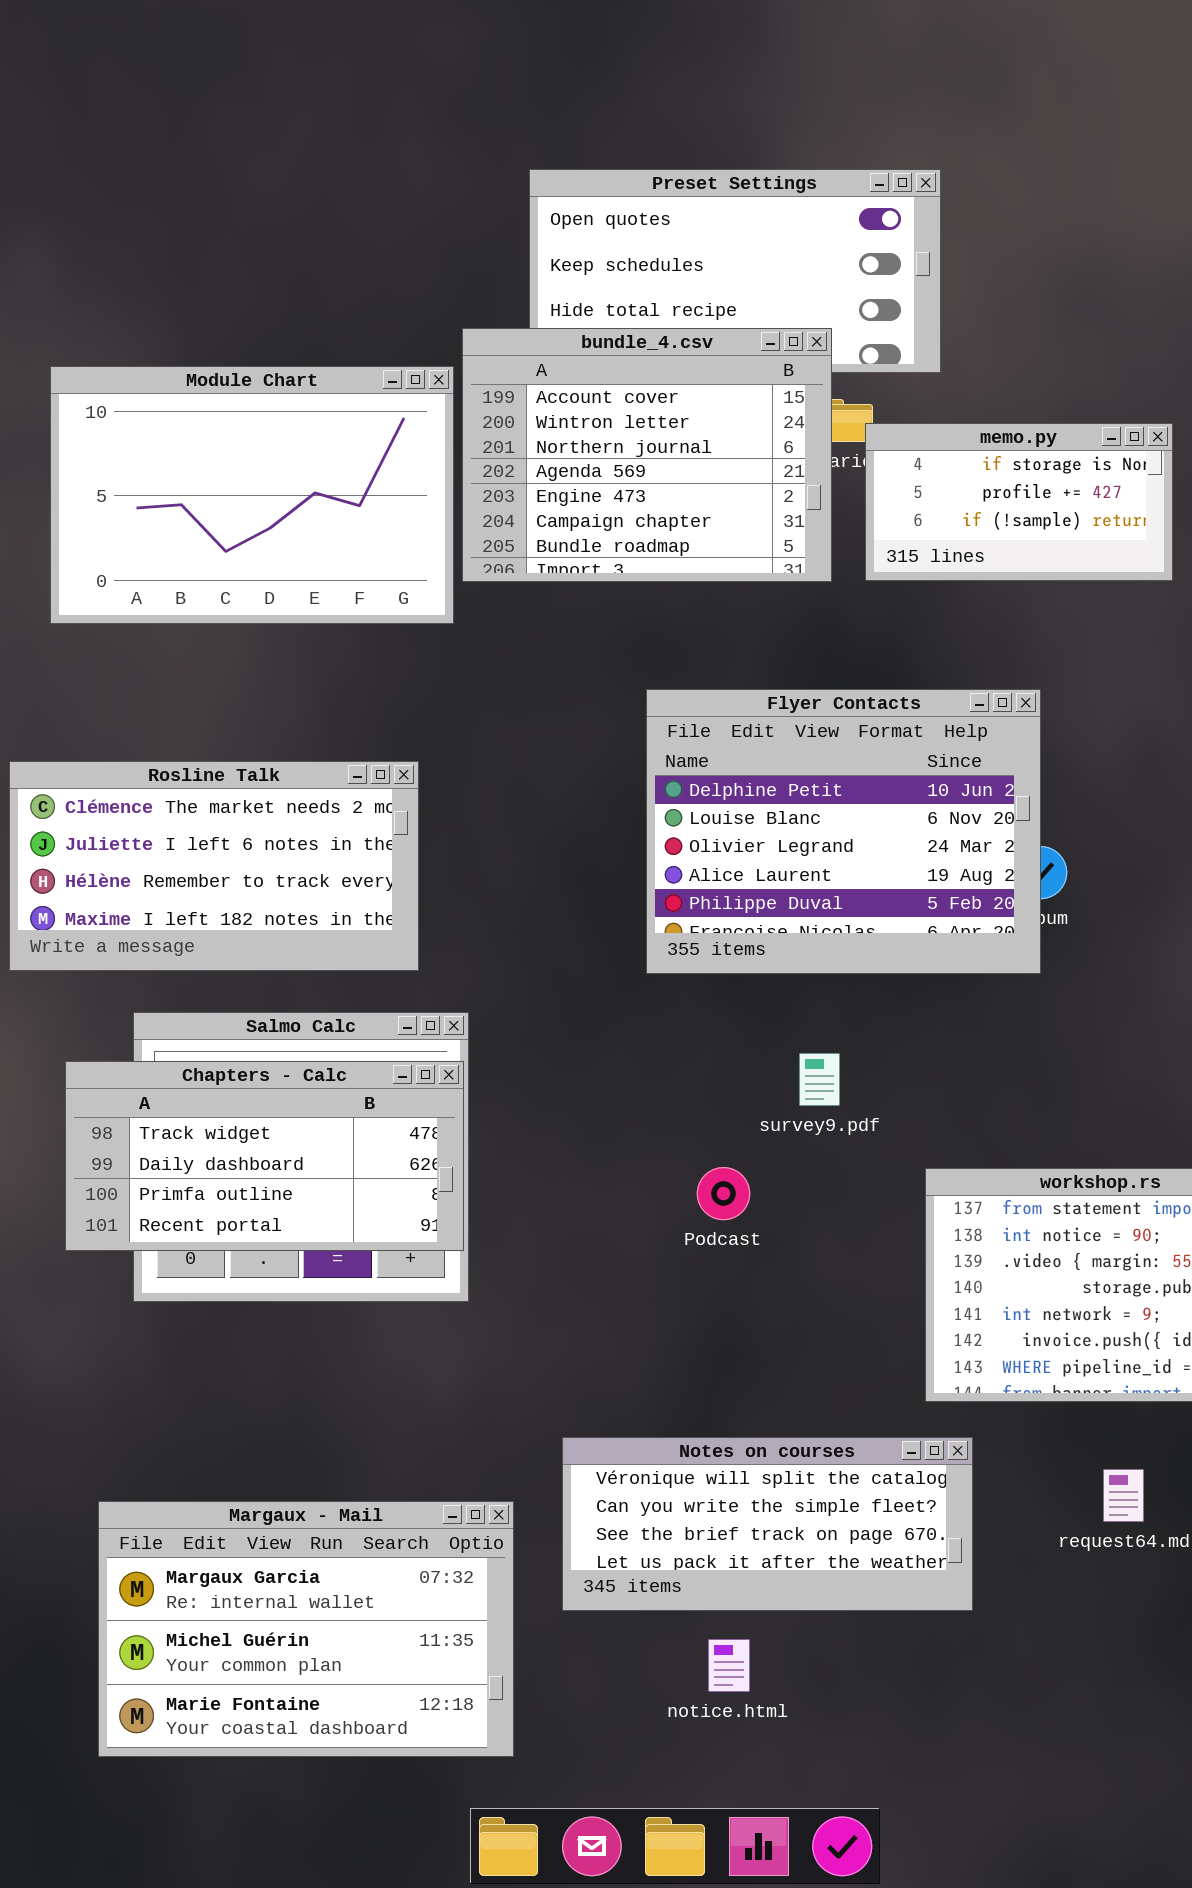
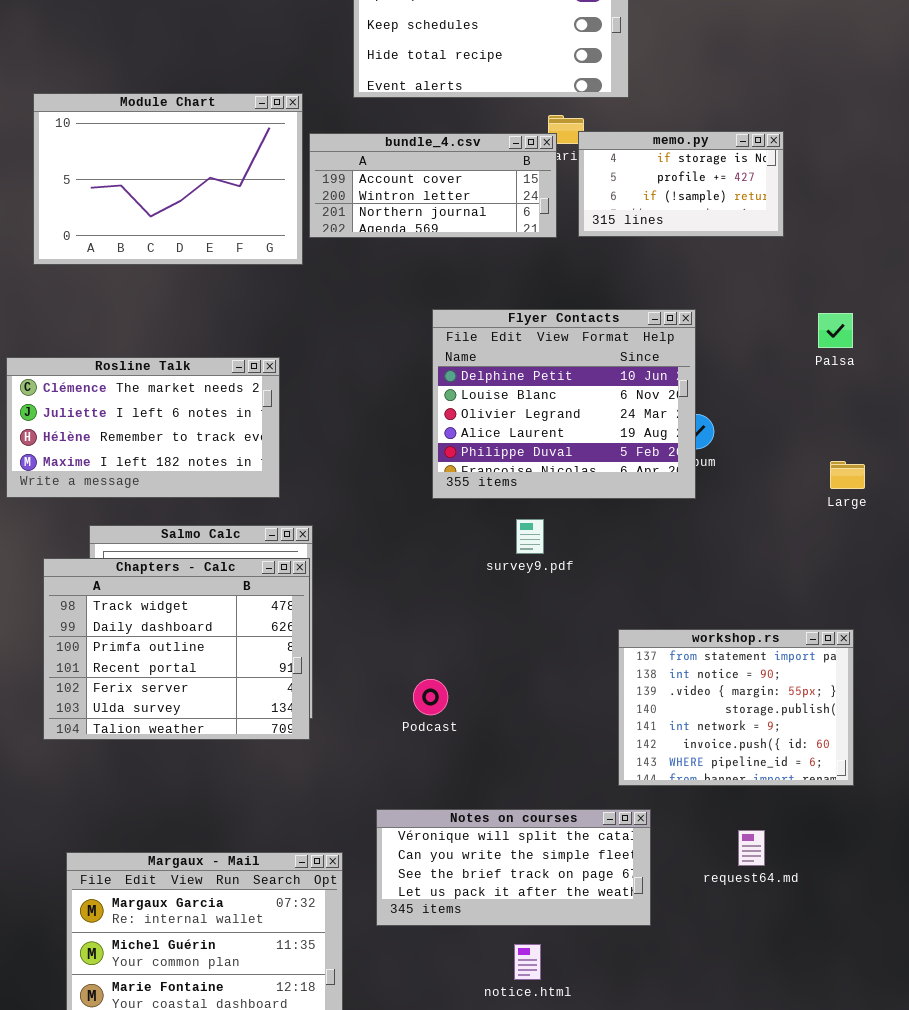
bundle_4.csv: [462,328,832,582] -> [309,133,557,238], resized
survey9.pdf: [799,1053,840,1106] -> [516,519,544,554], moved
Chapters - Calc: [65,1061,464,1251] -> [43,558,310,740], resized
Podcast: [697,1167,750,1220] -> [413,679,448,715], moved
notice.html: [708,1639,750,1692] -> [514,944,541,980], moved

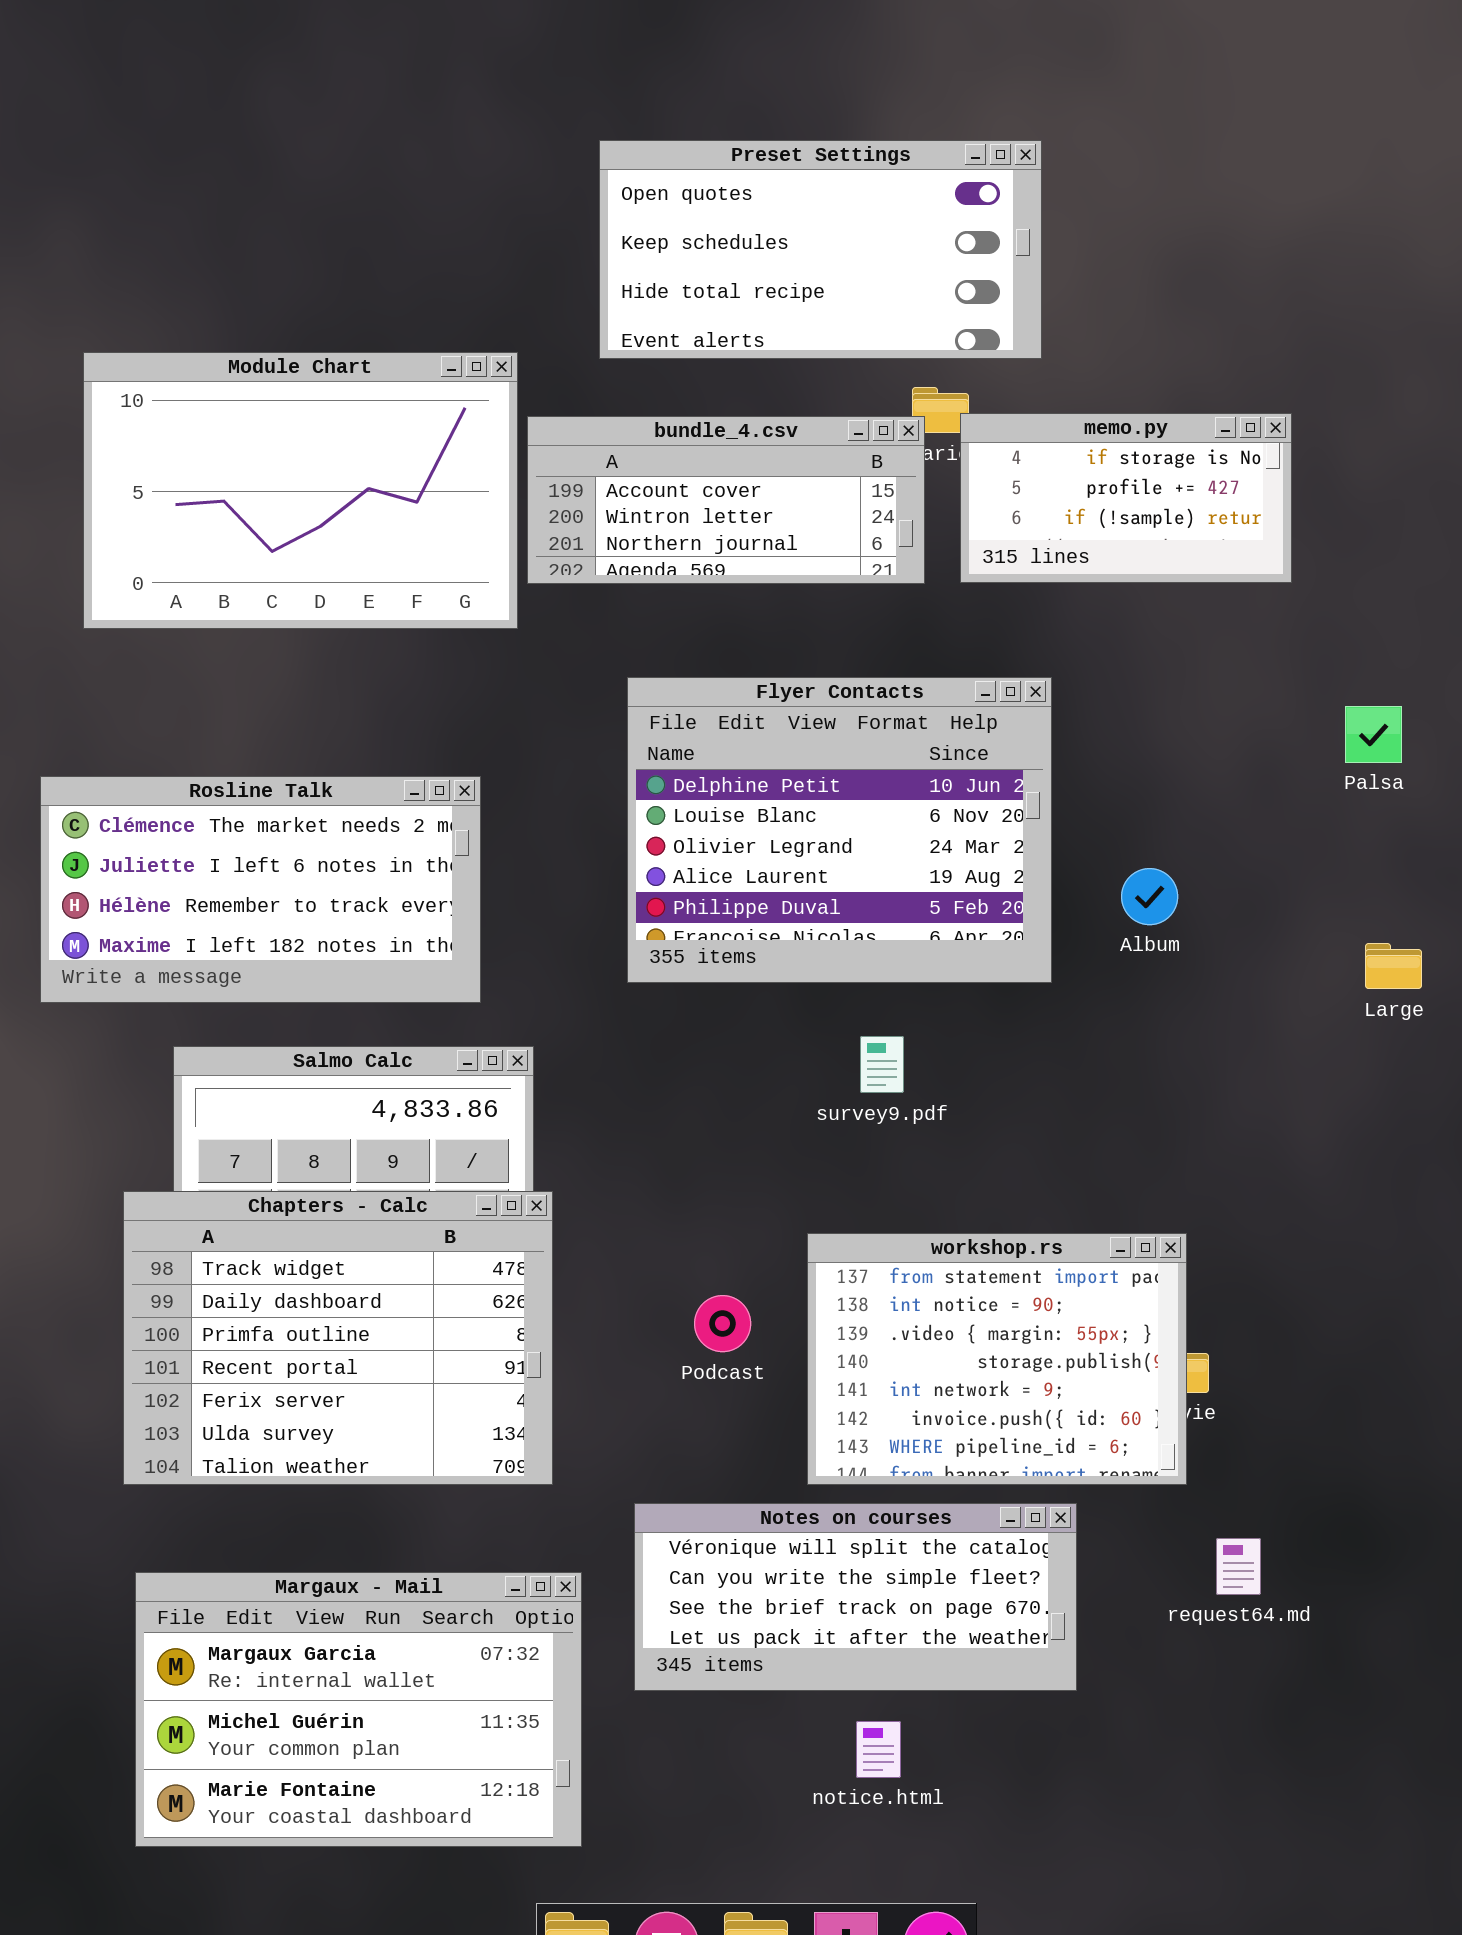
Flyer Contacts: [432,309,696,499] -> [627,677,1052,983], moved
Chapters - Calc: [43,558,310,740] -> [123,1191,553,1485], moved
workshop.rs: [618,629,854,786] -> [807,1233,1187,1485], moved

